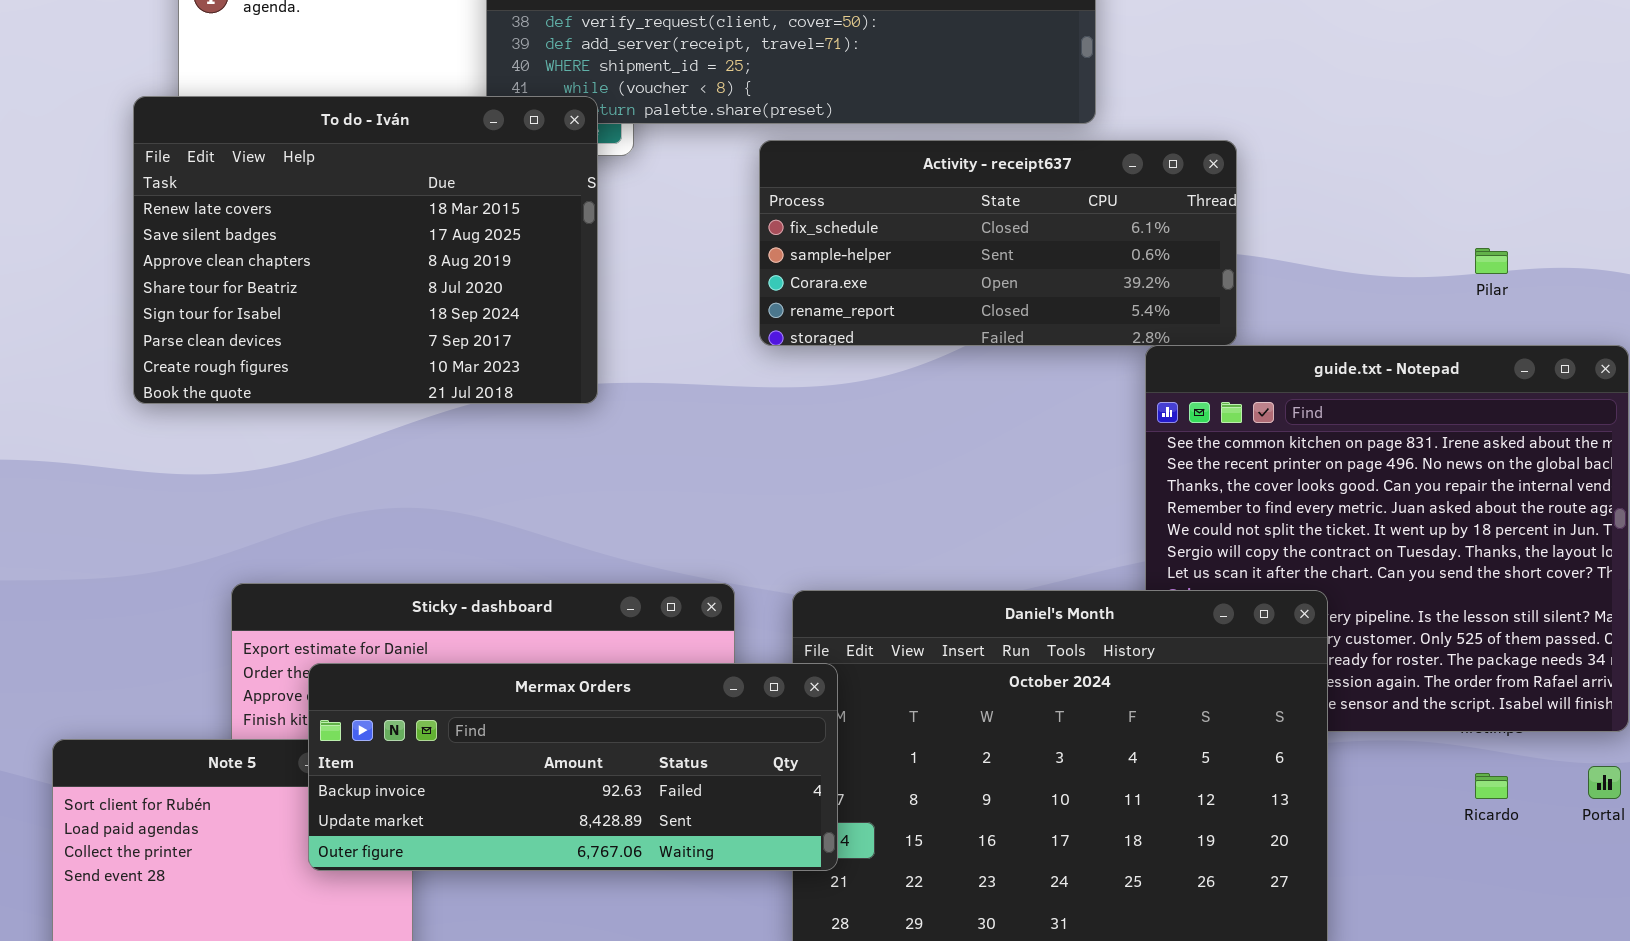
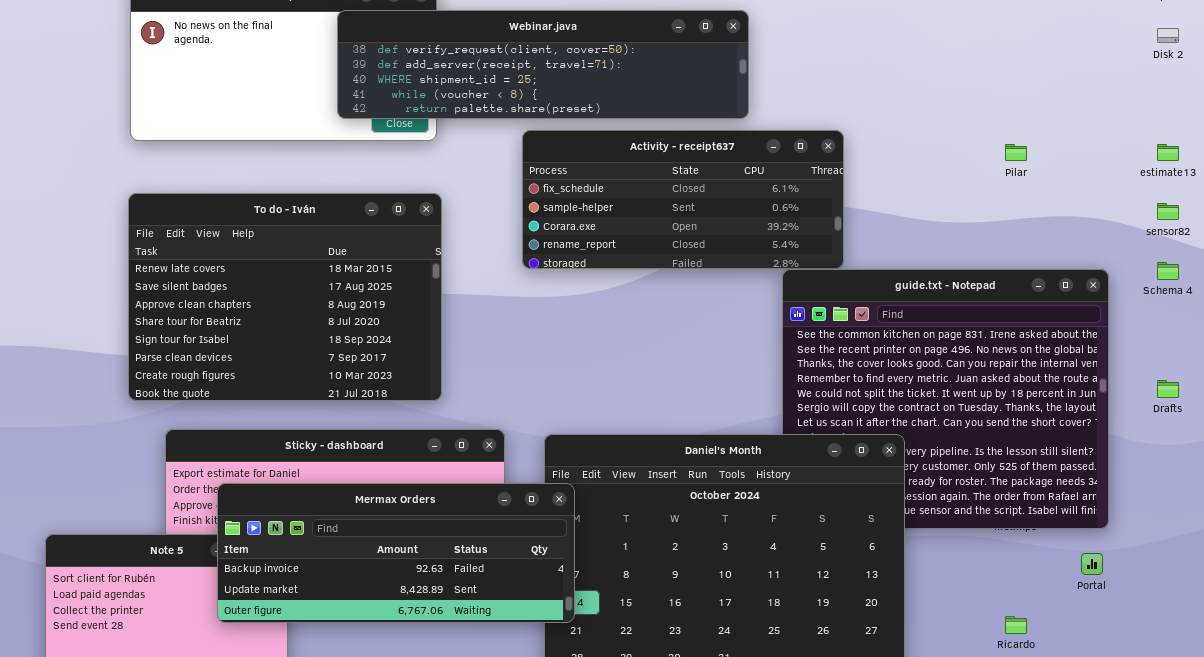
To do - Iván: [133,96,598,404] -> [128,193,442,401], moved
Pilar: [1475,248,1508,274] -> [1005,144,1027,161], moved
Ricardo: [1475,773,1508,799] -> [1005,616,1027,634], moved

